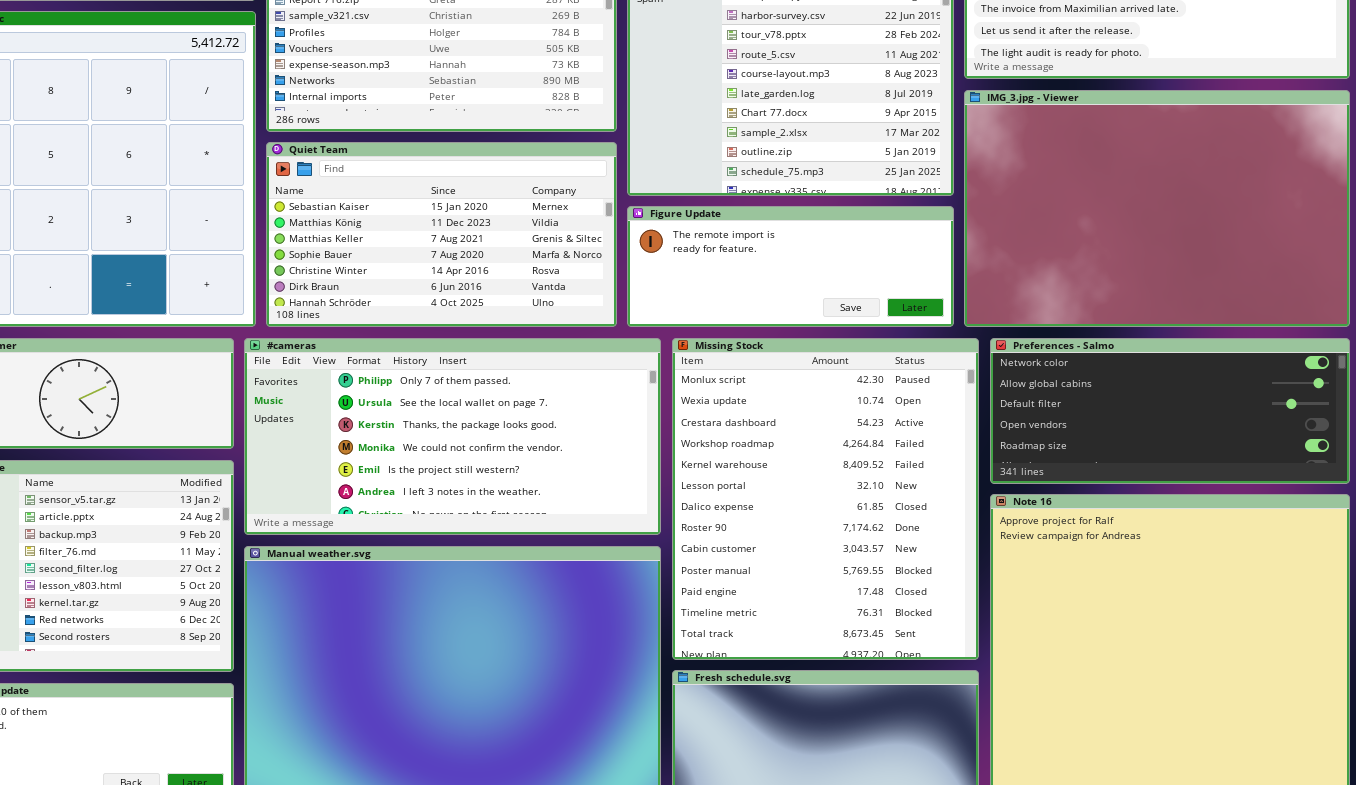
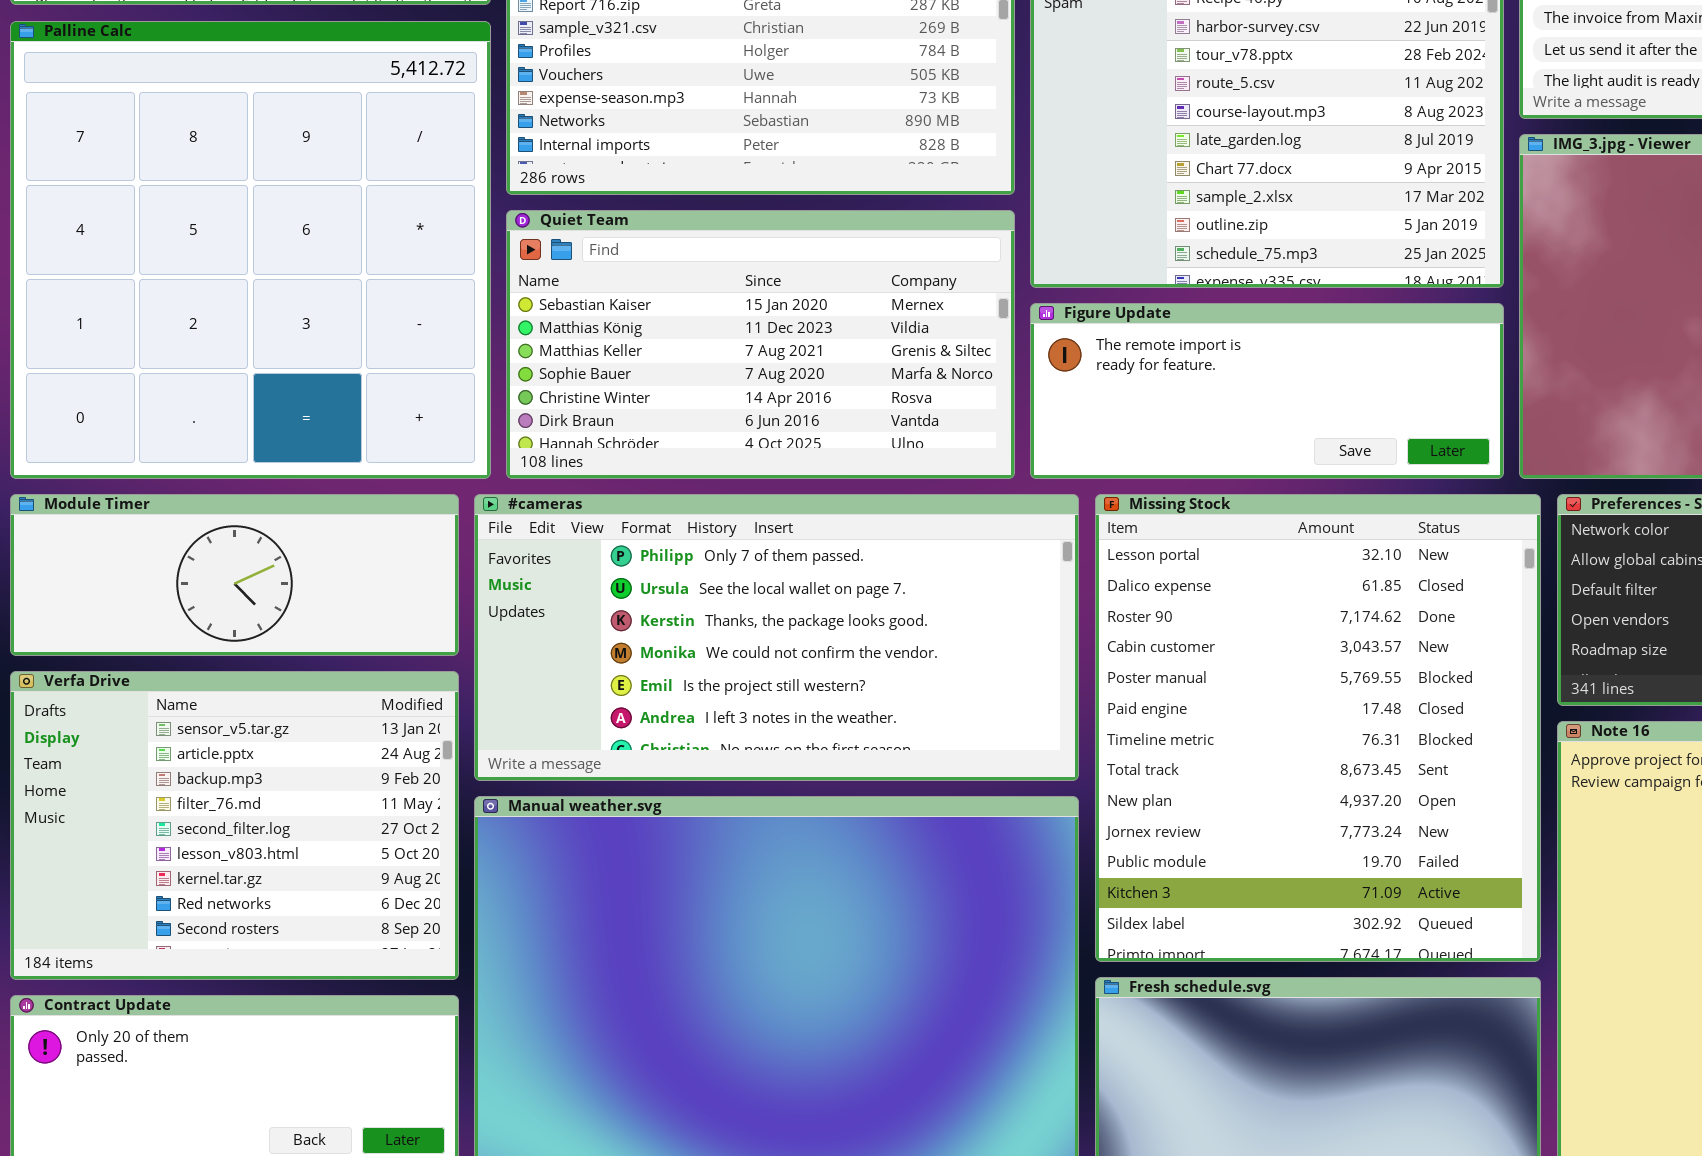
Missing Stock: [672,338,979,660] -> [1095,494,1541,962], scrolled down 5 rows

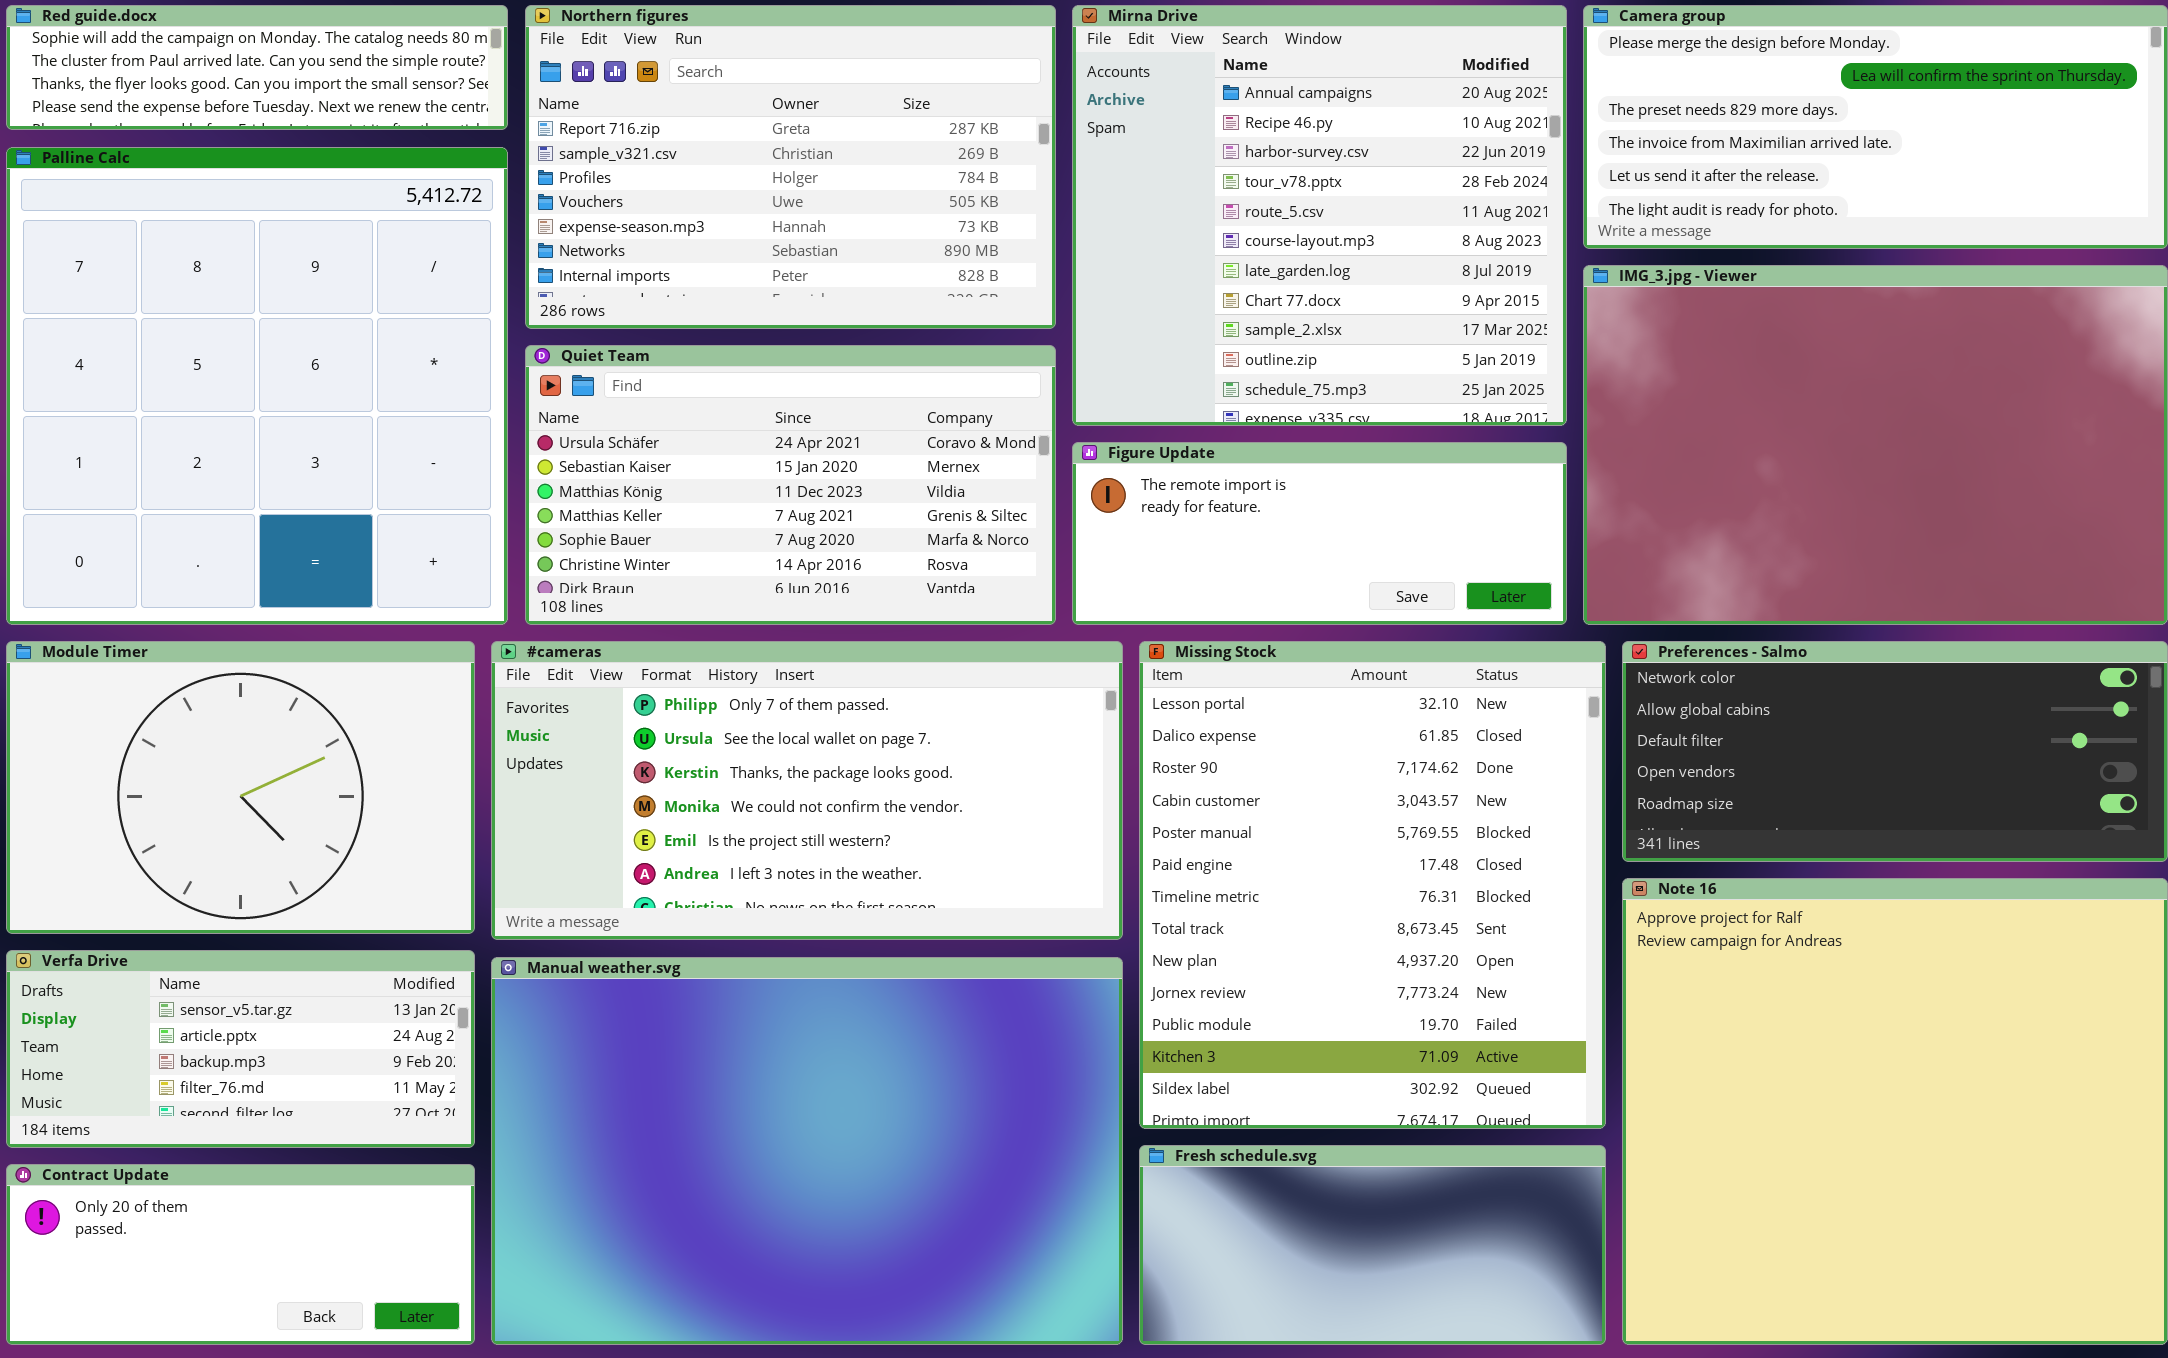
Quiet Team: [506,210,1015,479] -> [525,345,1056,625], scrolled up 1 row
Module Timer: [10,494,459,656] -> [6,641,475,934], resized
Verfa Drive: [10,671,459,980] -> [6,950,475,1148], resized

